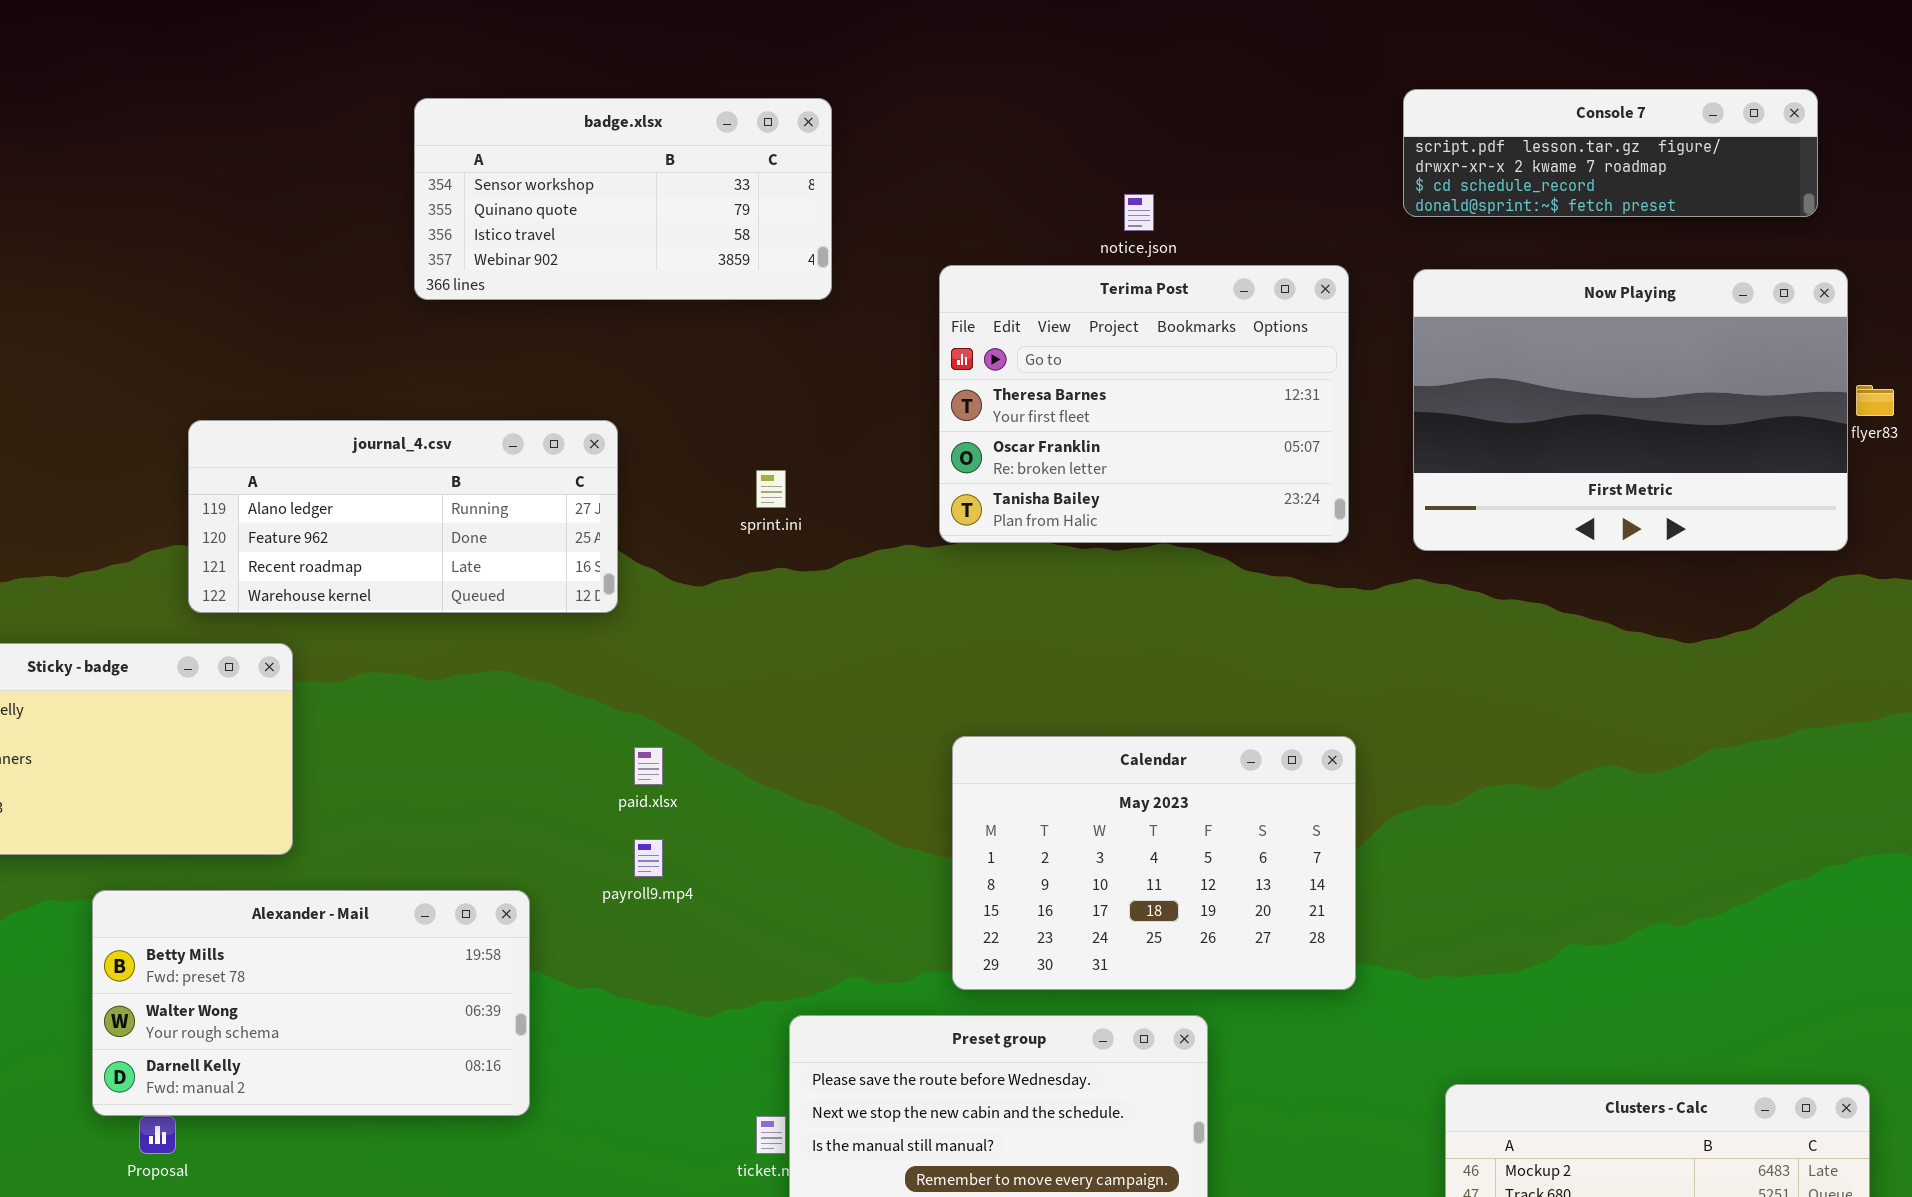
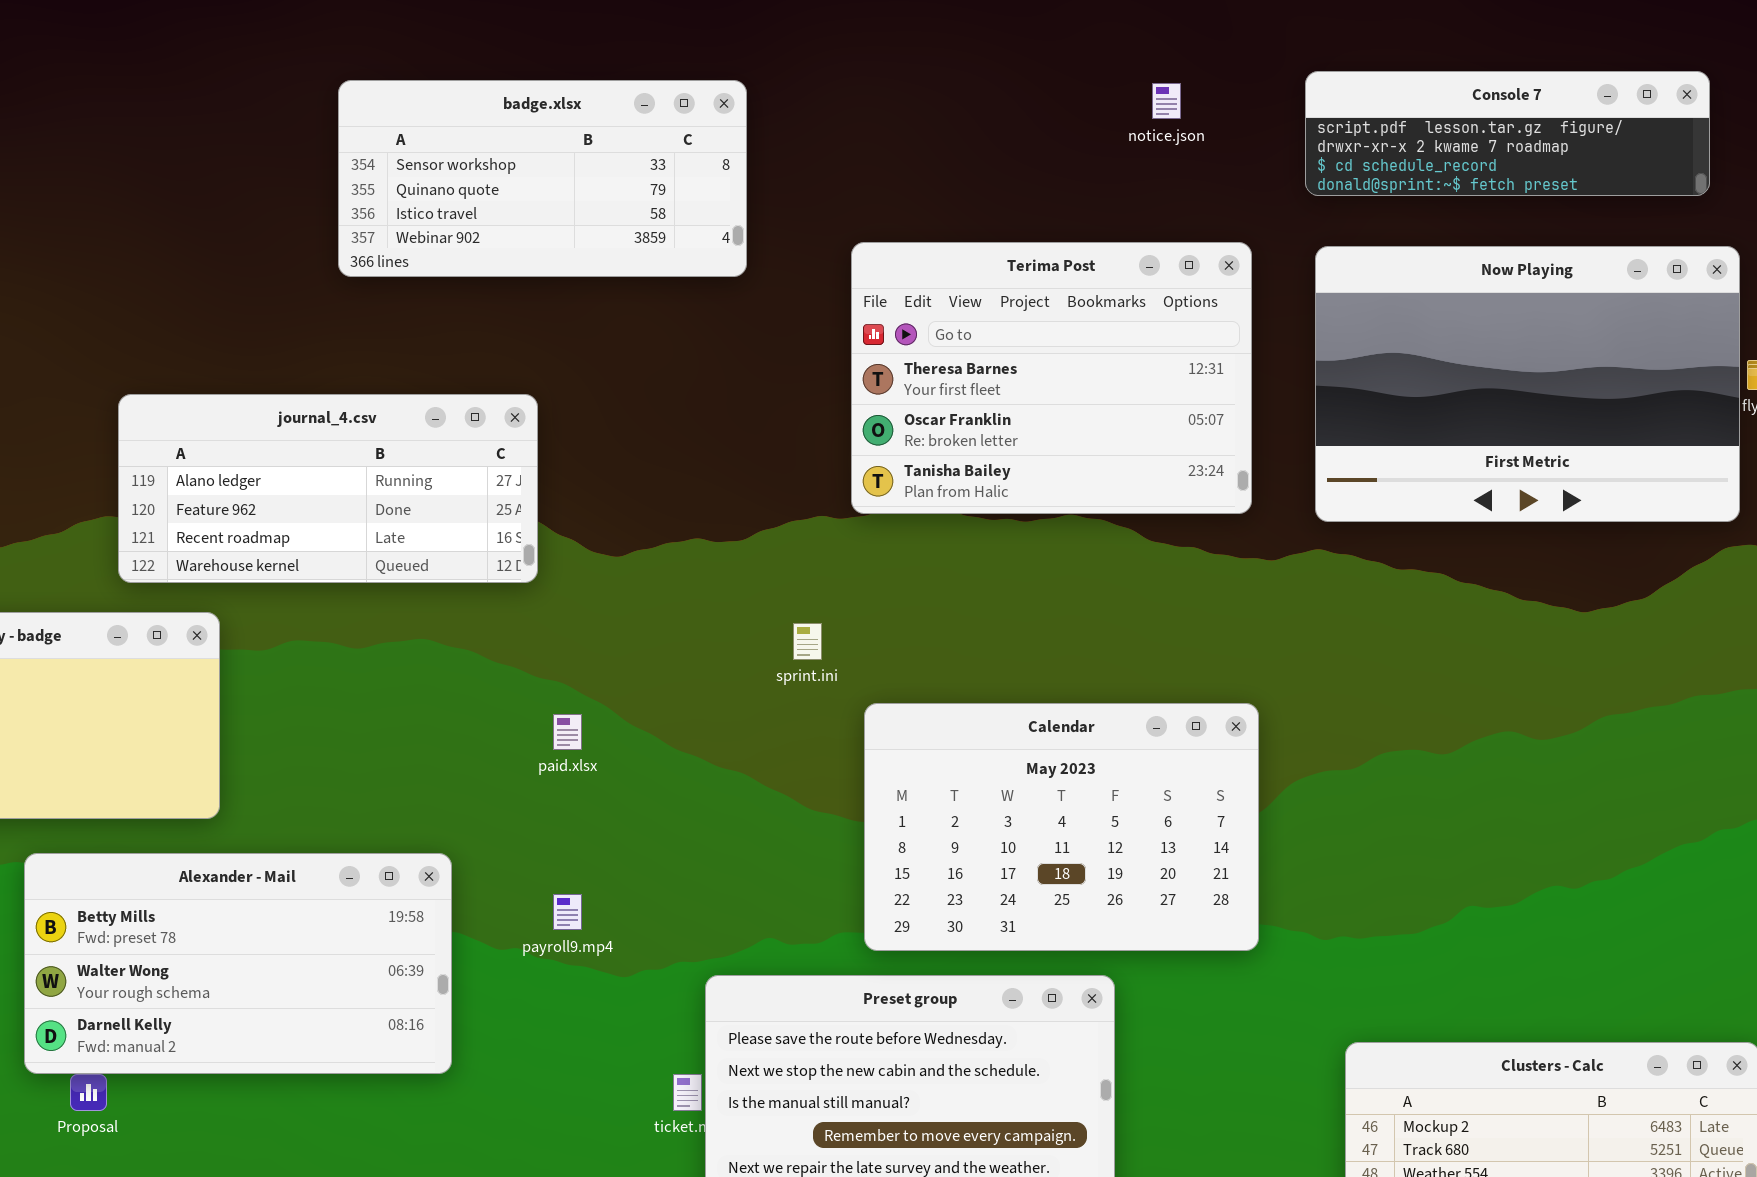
notice.json: [1124,194,1154,231] -> [1152,83,1181,119], moved
sprint.ini: [756,470,786,508] -> [793,623,822,660], moved
payroll9.mp4: [634,839,663,877] -> [553,894,582,930], moved

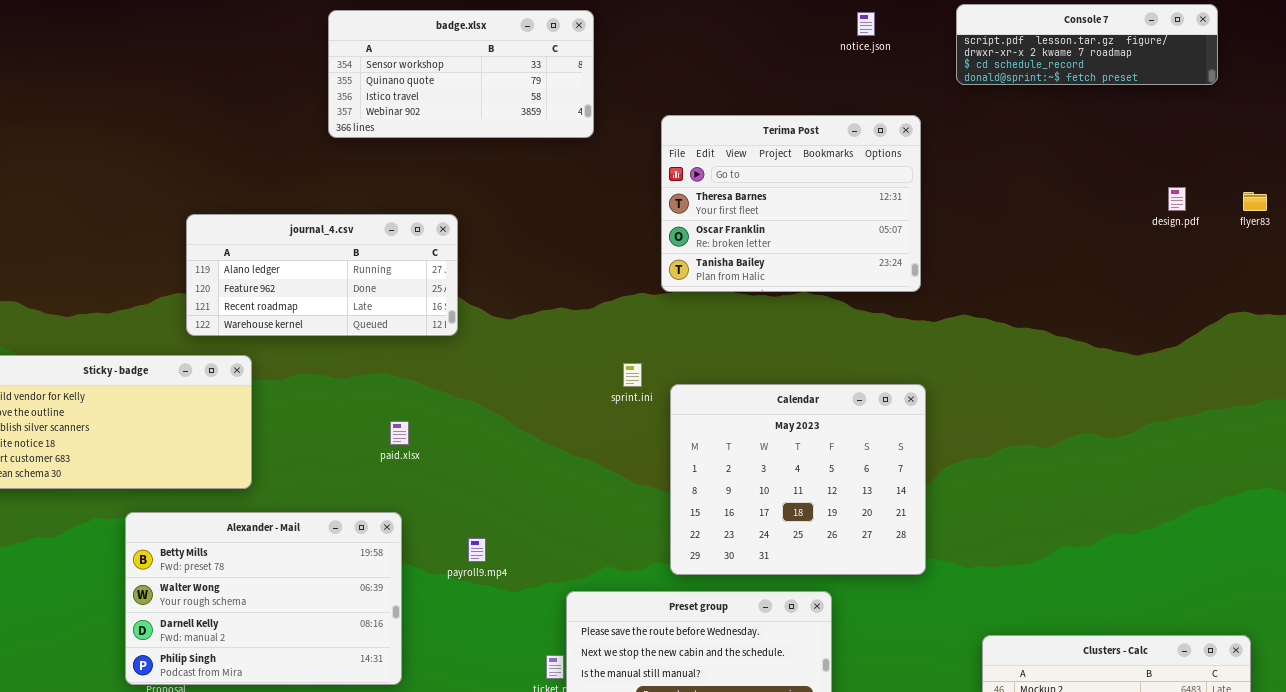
Now Playing: [1315,246,1740,522] -> none, closed
Calendar: [864,703,1259,951] -> [670,384,926,575], resized
paid.xlsx: [553,714,582,750] -> [390,421,409,445], moved
Alexander - Mail: [24,853,452,1074] -> [125,512,402,685], resized

